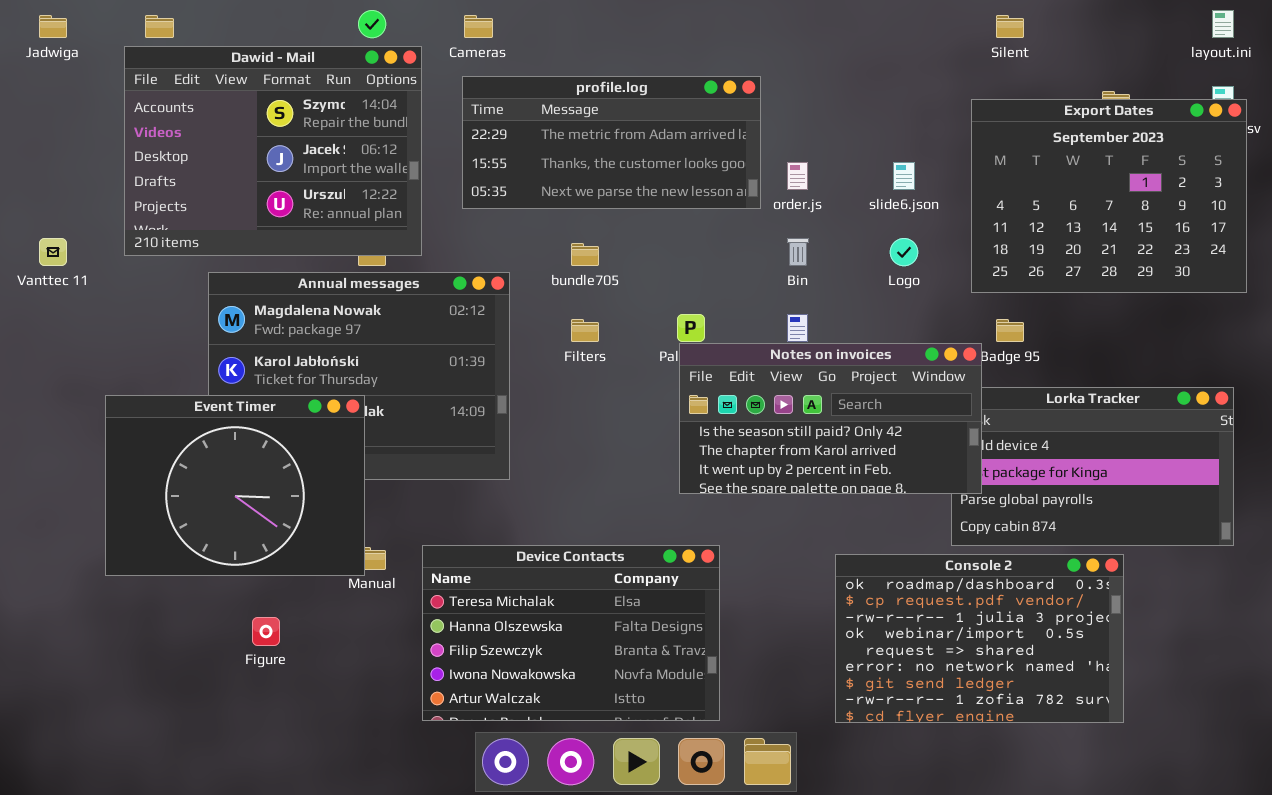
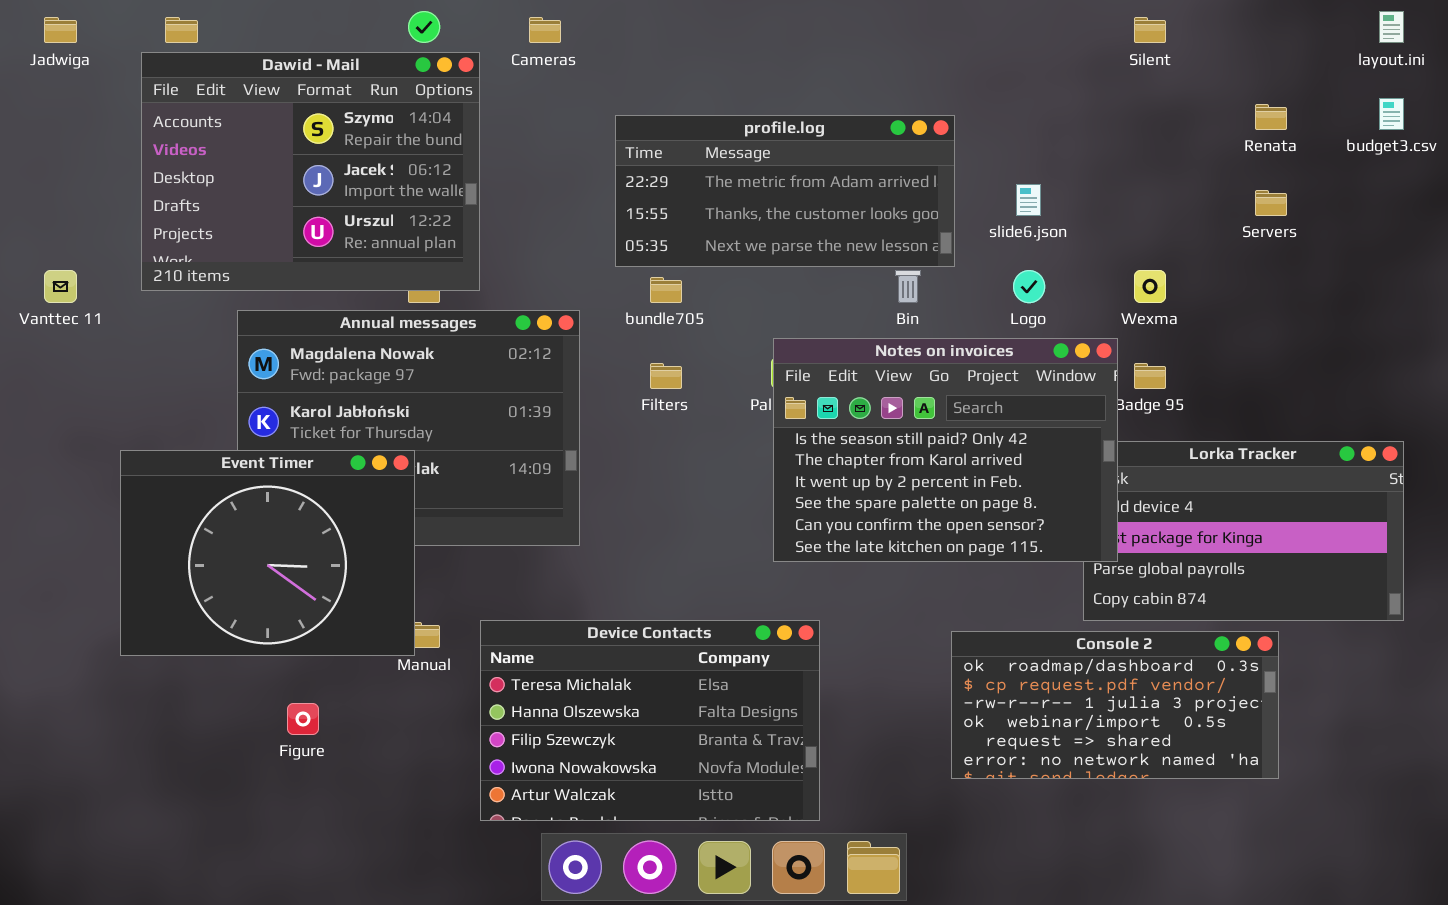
profile.log: [462,76,761,209] -> [615,115,955,267], moved
Export Dates: [971,99,1247,293] -> none, closed
Notes on invoices: [679,343,982,494] -> [773,338,1118,562], resized
Console 2: [835,554,1124,723] -> [951,631,1279,779], resized

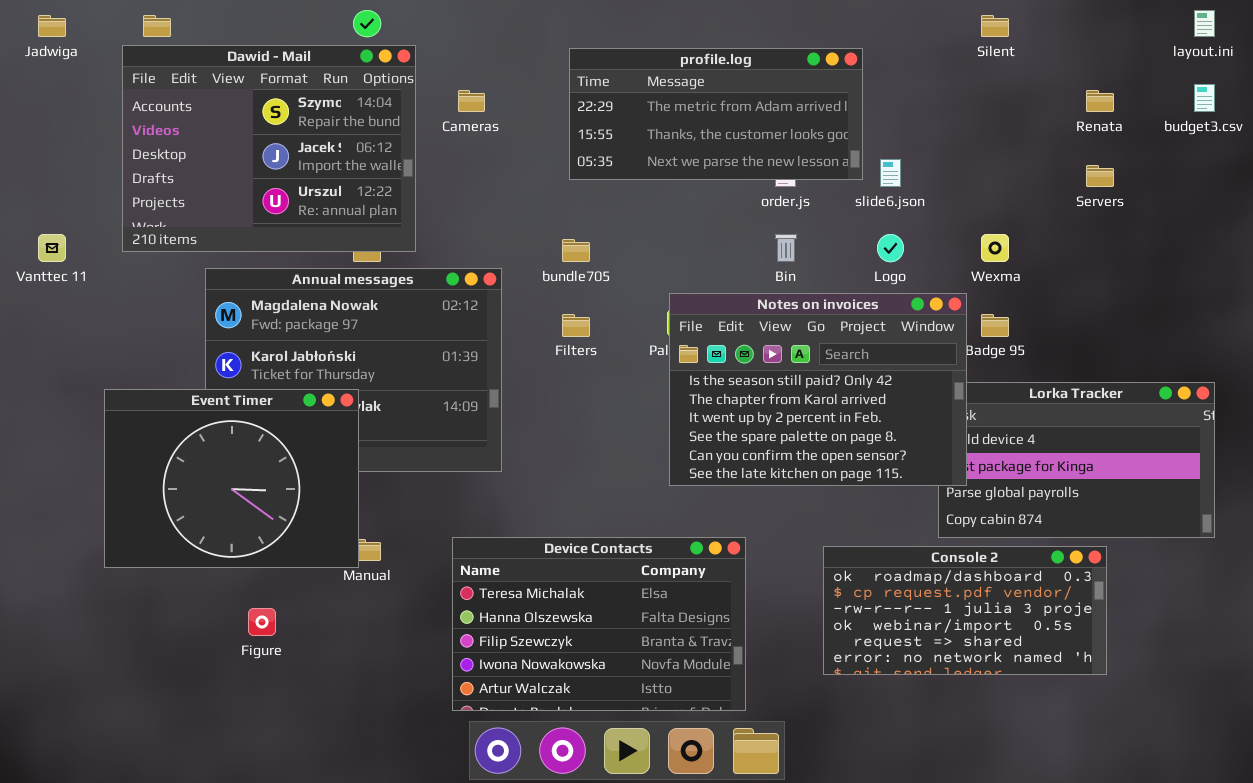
Cameras: [529,17,561,43] -> [458,90,485,112], moved
profile.log: [615,115,955,267] -> [569,48,863,180], moved
Device Contacts: [480,620,820,821] -> [452,537,746,711], moved

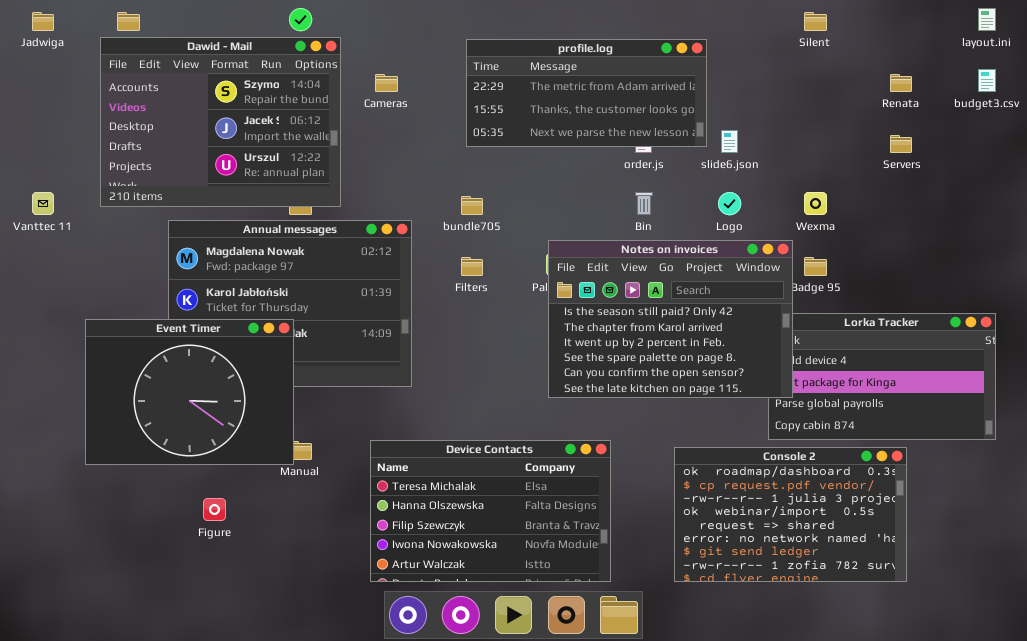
Console 2: [823,546,1107,675] -> [674,447,907,582], resized

